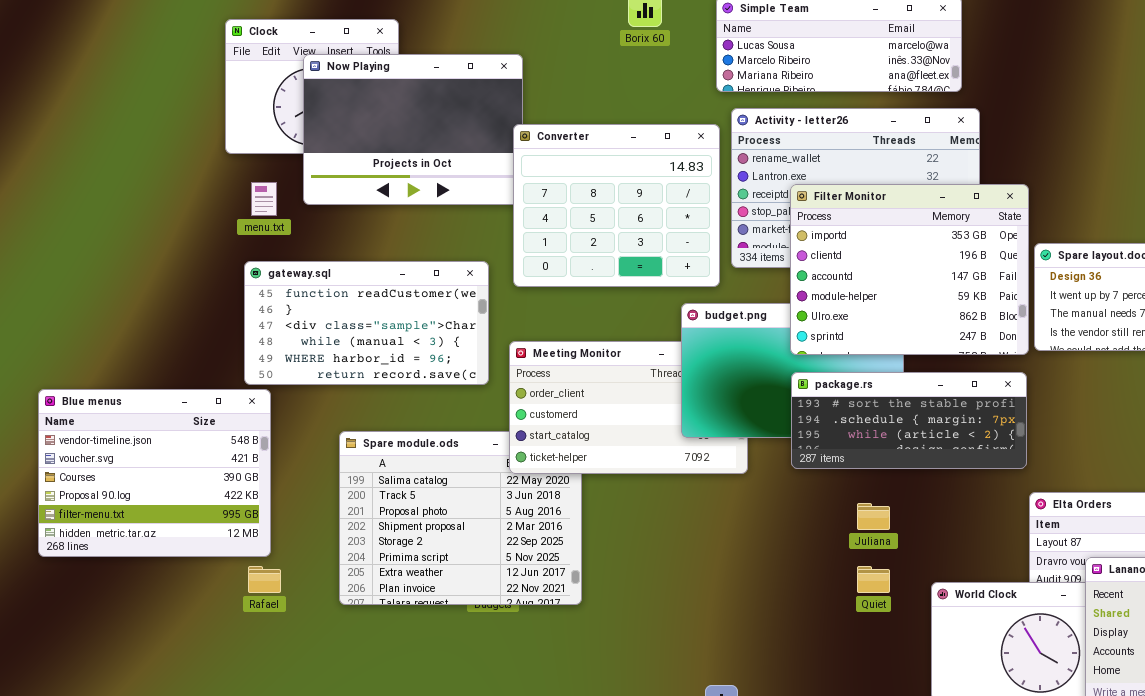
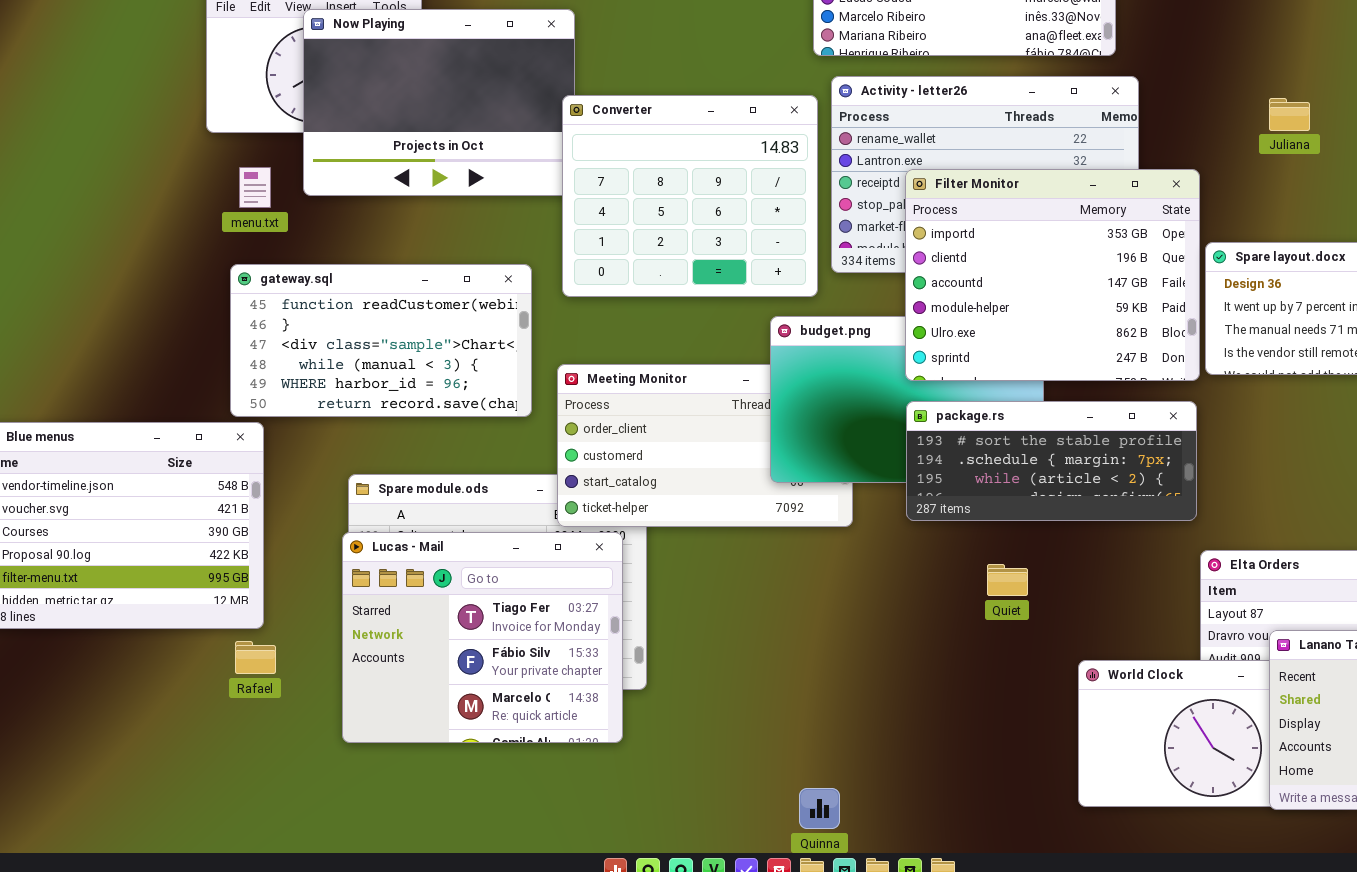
Lucas - Mail: none -> [342,532,623,743], opened
Juliana: [857,503,890,530] -> [1269,98,1310,131], moved
Quiet: [857,566,890,593] -> [987,564,1028,596], moved

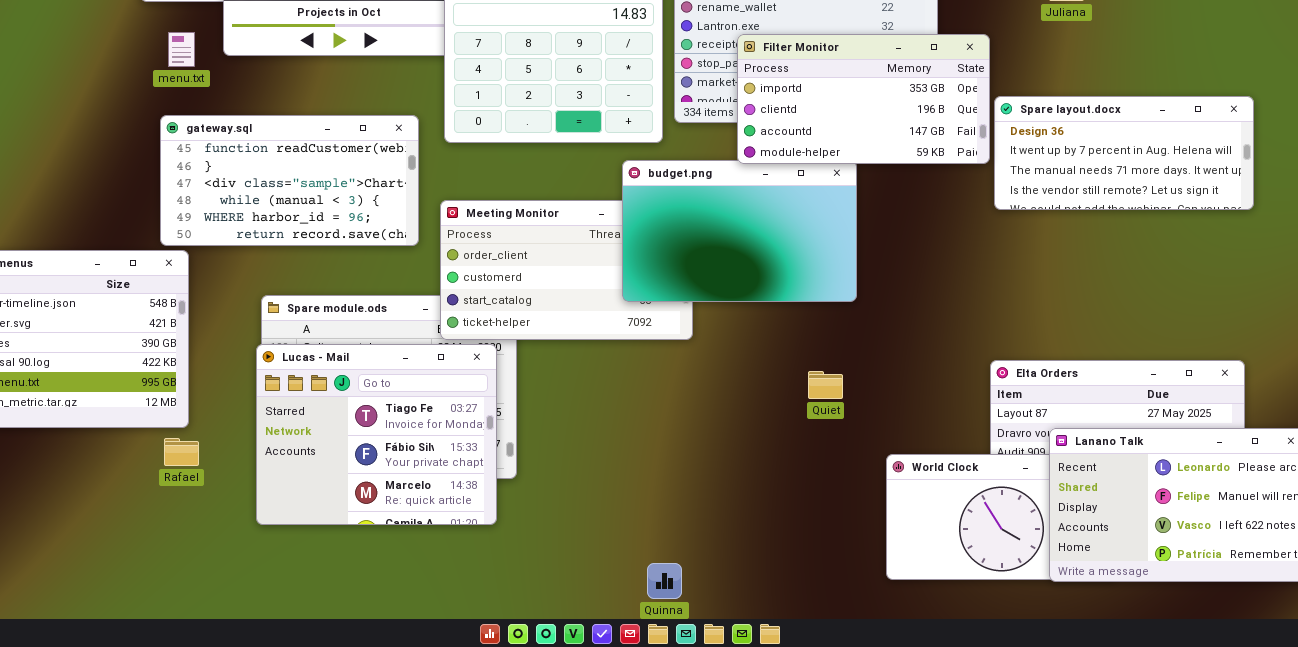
Filter Monitor: [905,169,1200,381] -> [737,34,990,164], resized
package.rs: [906,401,1197,521] -> none, closed

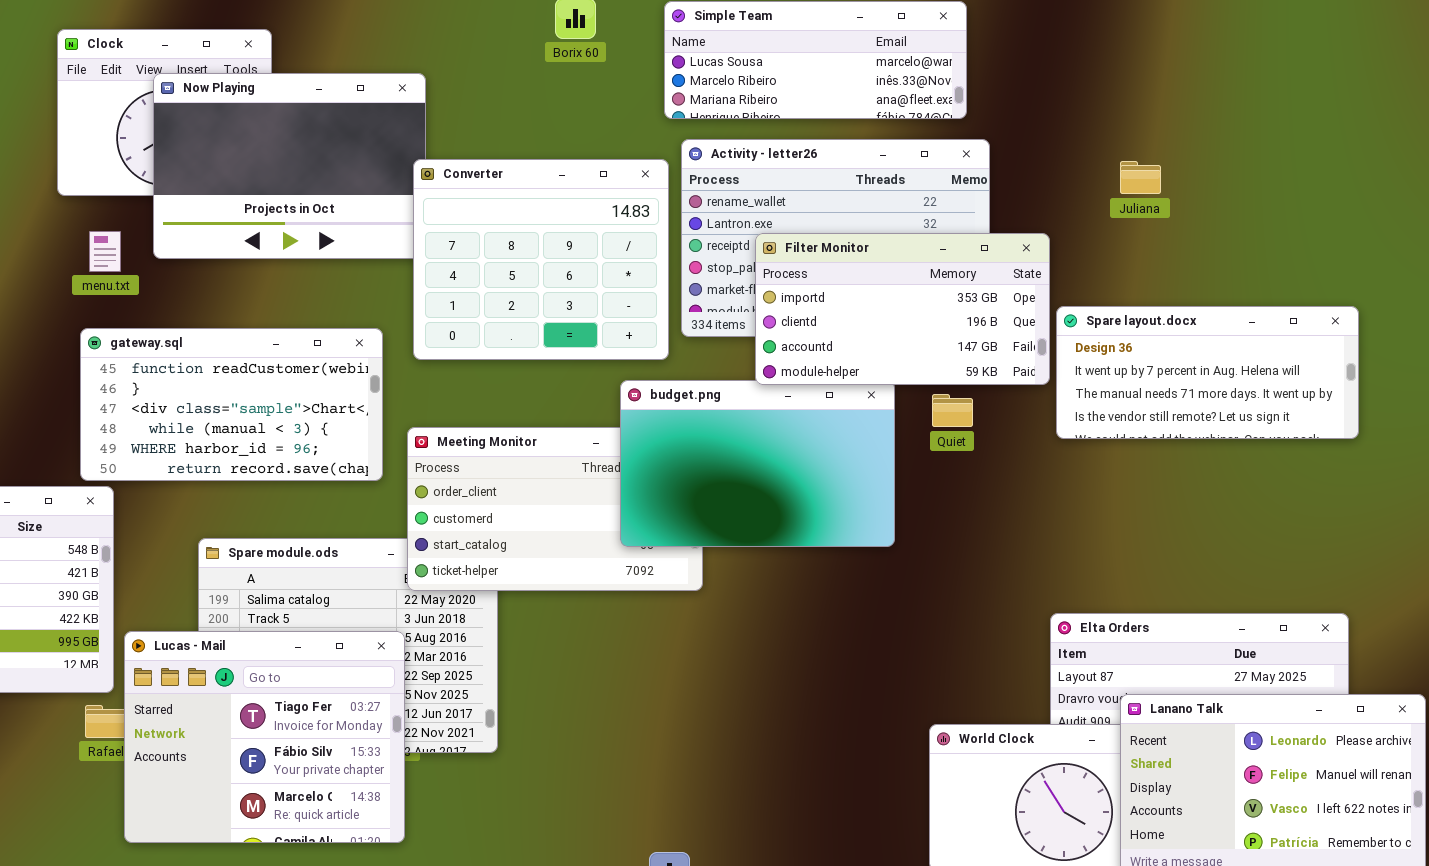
Lucas - Mail: [256,344,497,525] -> [124,631,405,843], moved
Quiet: [808,371,843,399] -> [932,394,973,427], moved

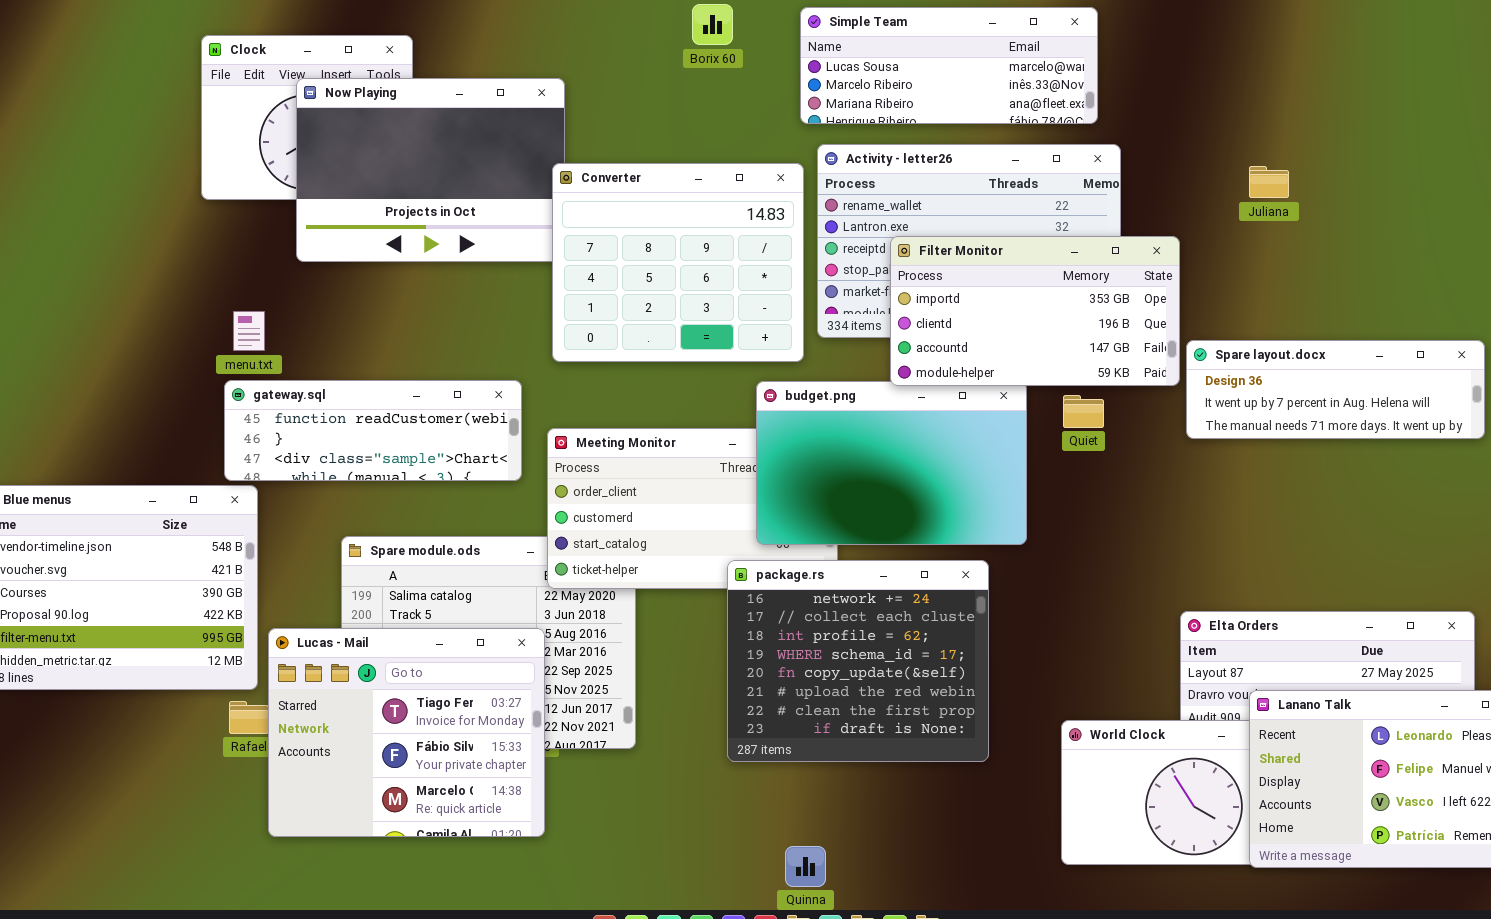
menu.txt: [89,231,121,272] -> [233,311,265,351], moved
Spare layout.docx: [1056,306,1359,439] -> [1186,340,1485,439], resized
gateway.sql: [80,328,383,481] -> [224,380,522,481], resized
package.rs: none -> [727,560,989,762], opened

